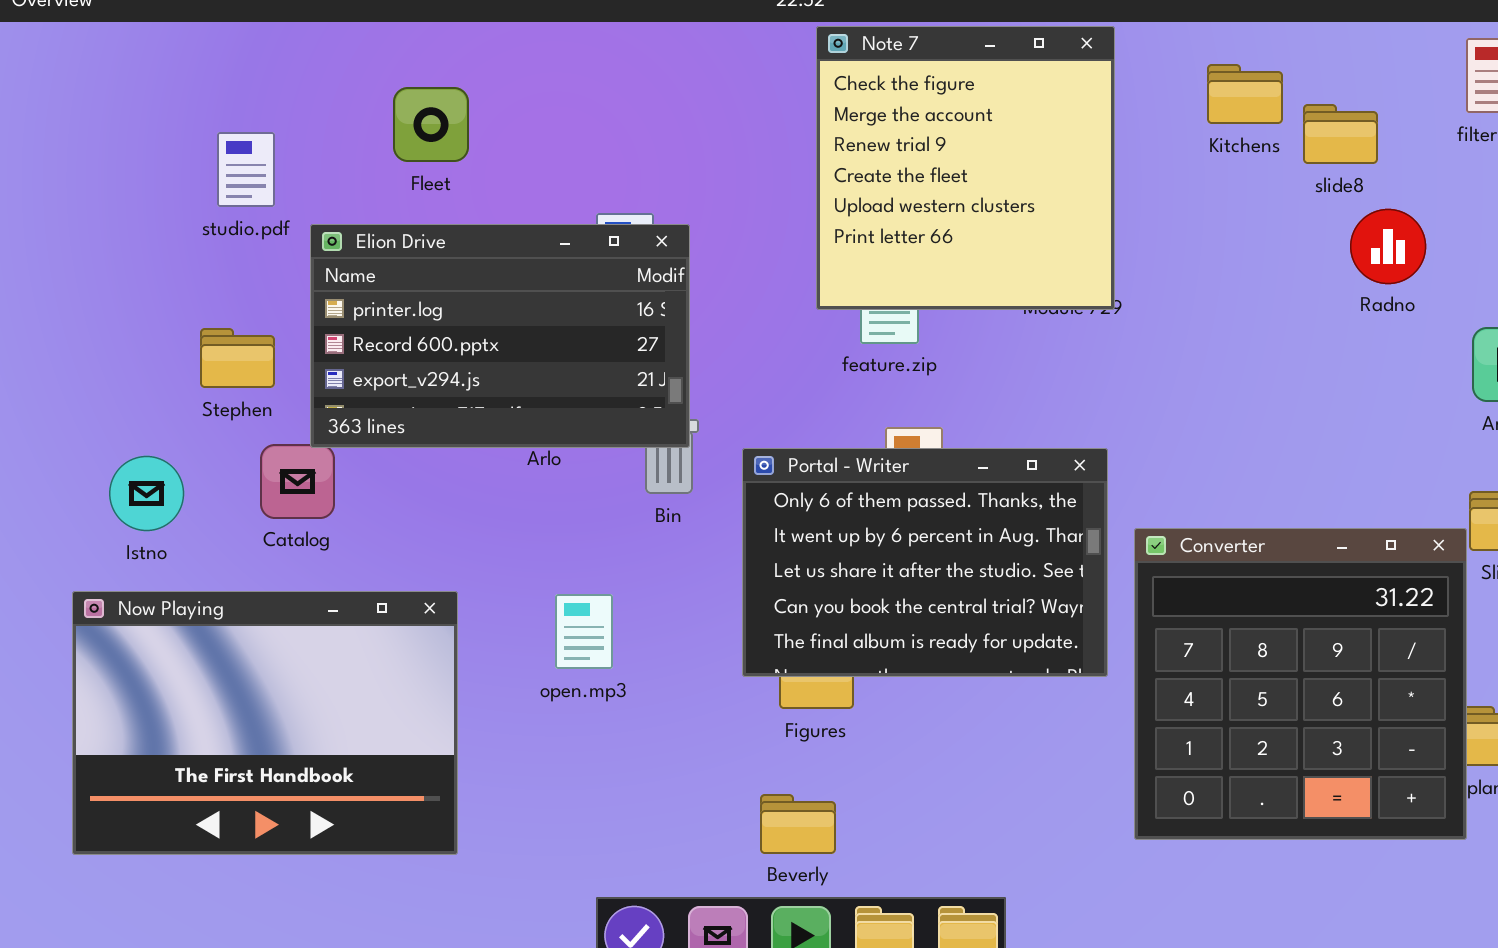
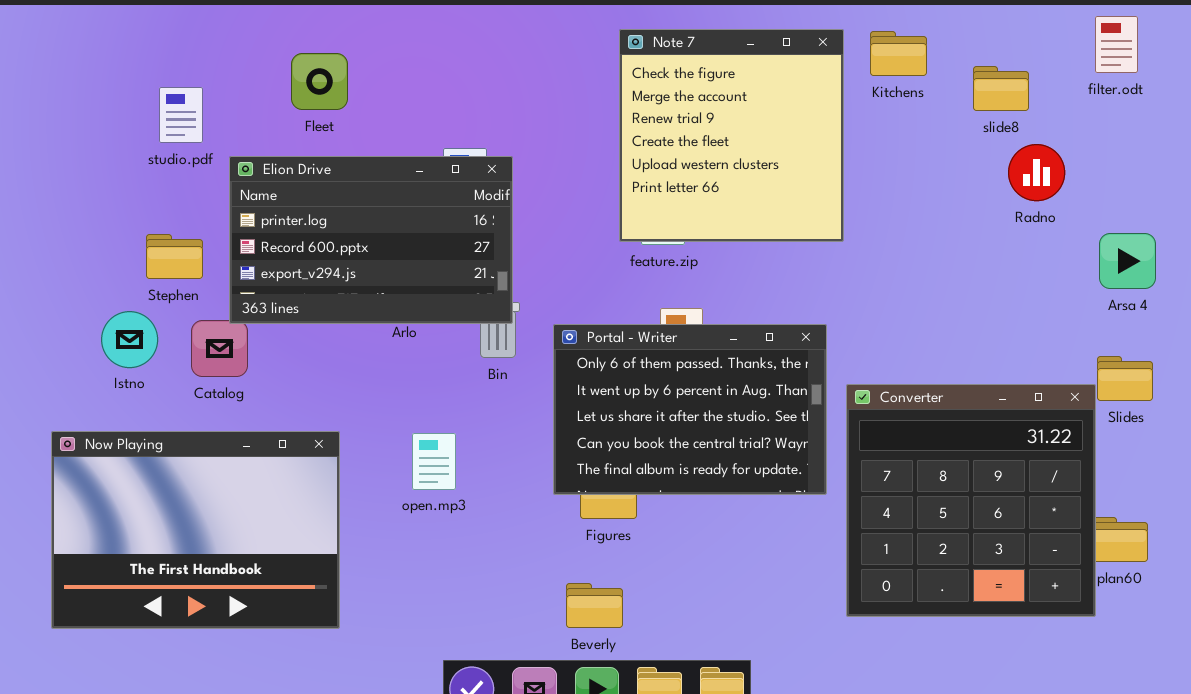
Note 7: [816,26,1115,310] -> [619,29,844,242], moved
Kitchens: [1207,64,1283,124] -> [870,31,927,76], moved
Istno: [109,456,184,531] -> [101,311,158,368], moved

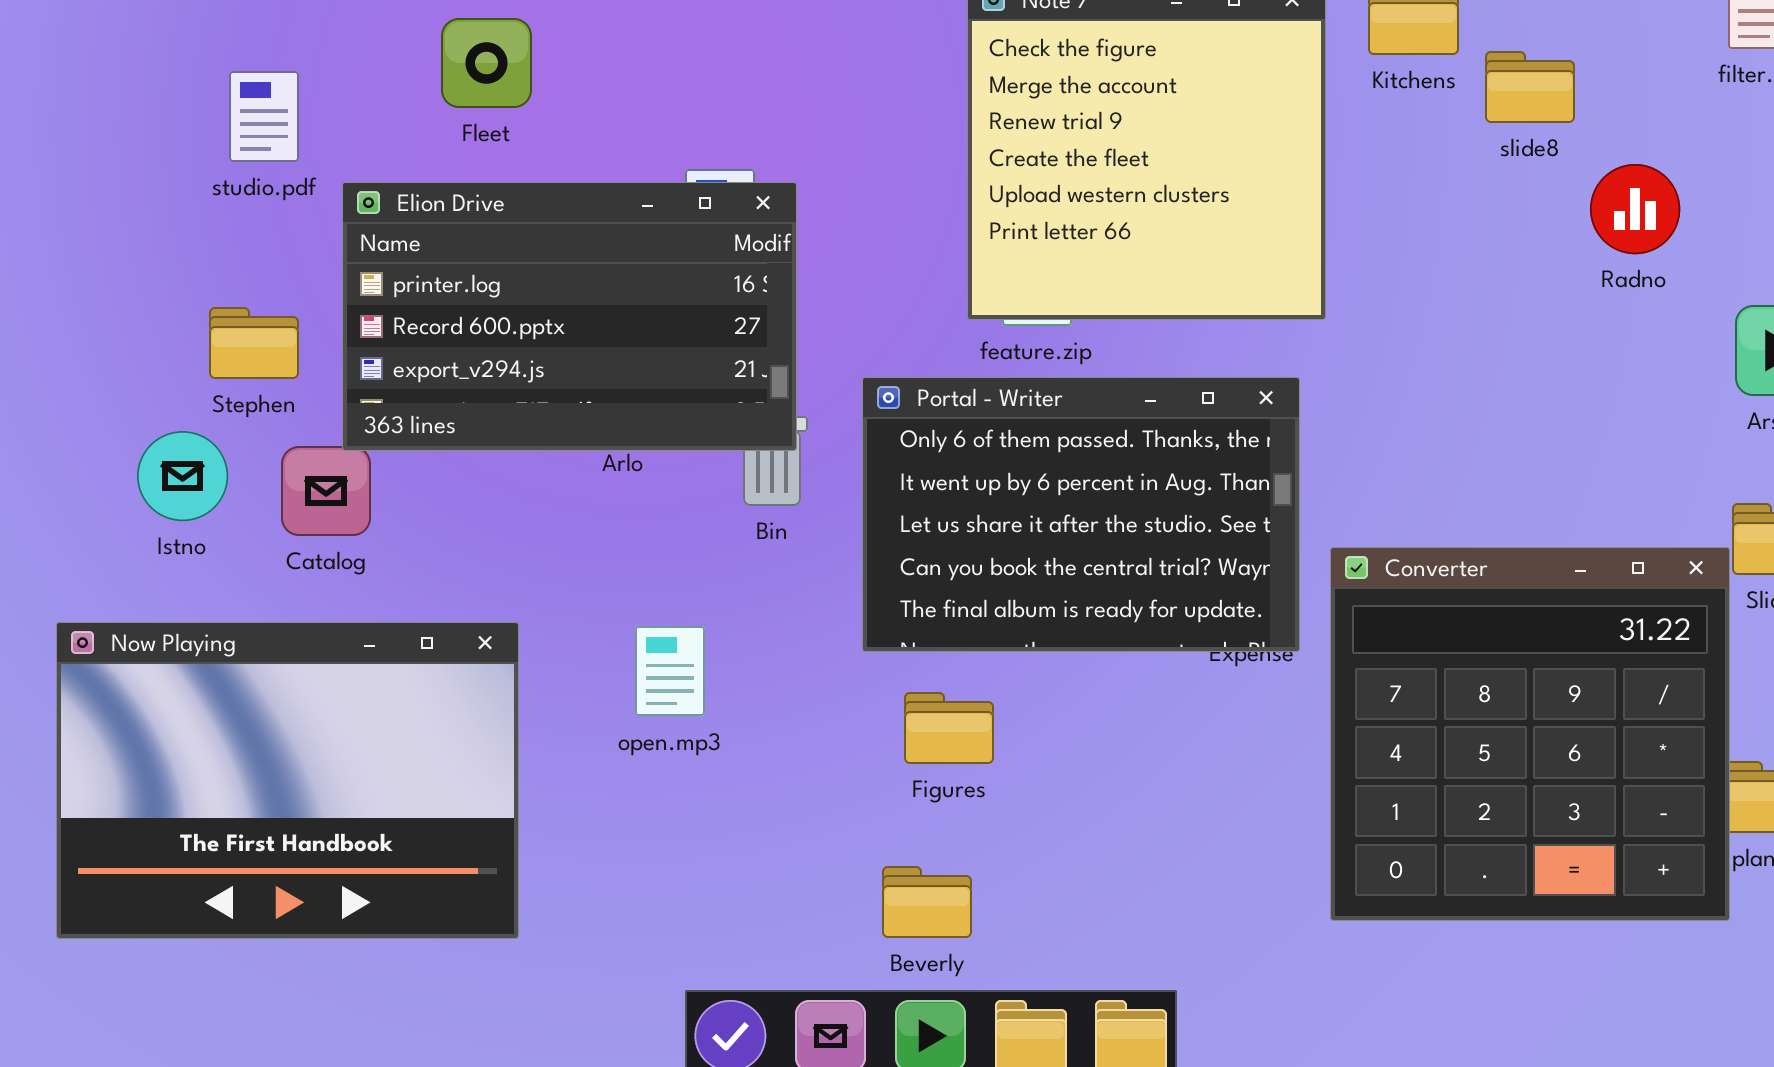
slide8: [973,66,1029,111] -> [1485,51,1575,123], moved
Portal - Writer: [553,324,827,495] -> [862,377,1300,652], moved

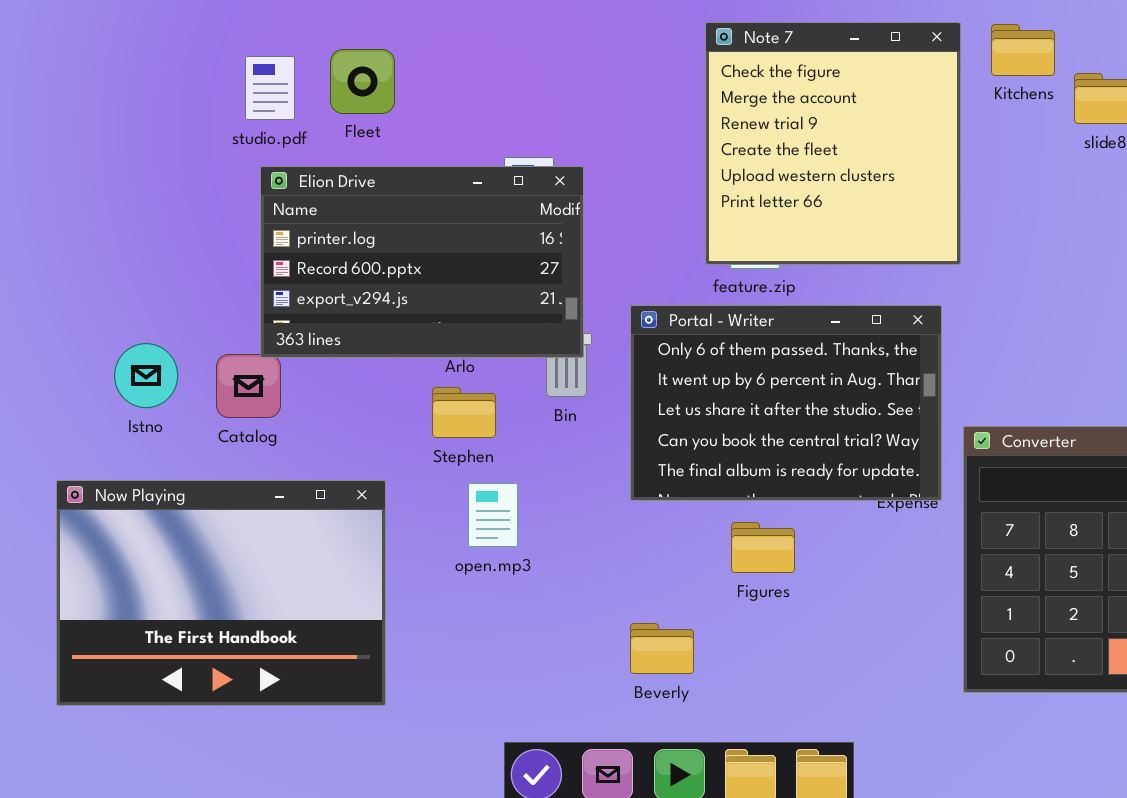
studio.pdf: [229,71,299,162] -> [245,56,295,120], moved
Stephen: [209,307,299,379] -> [432,387,496,438], moved
Figures: [904,692,994,764] -> [731,522,795,573], moved
Beverly: [882,866,972,938] -> [630,623,694,674], moved

